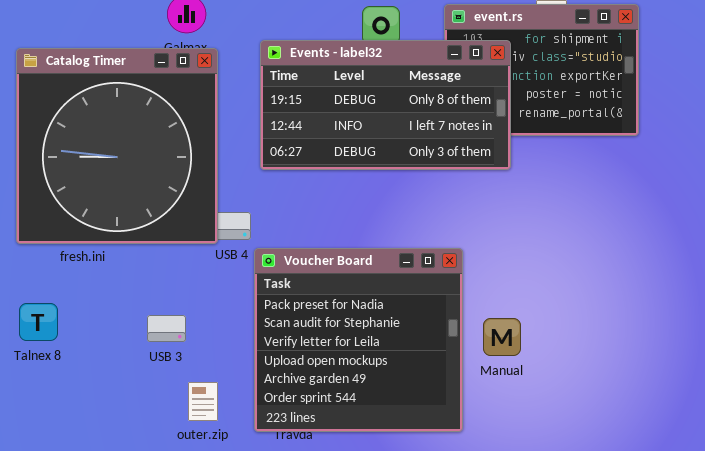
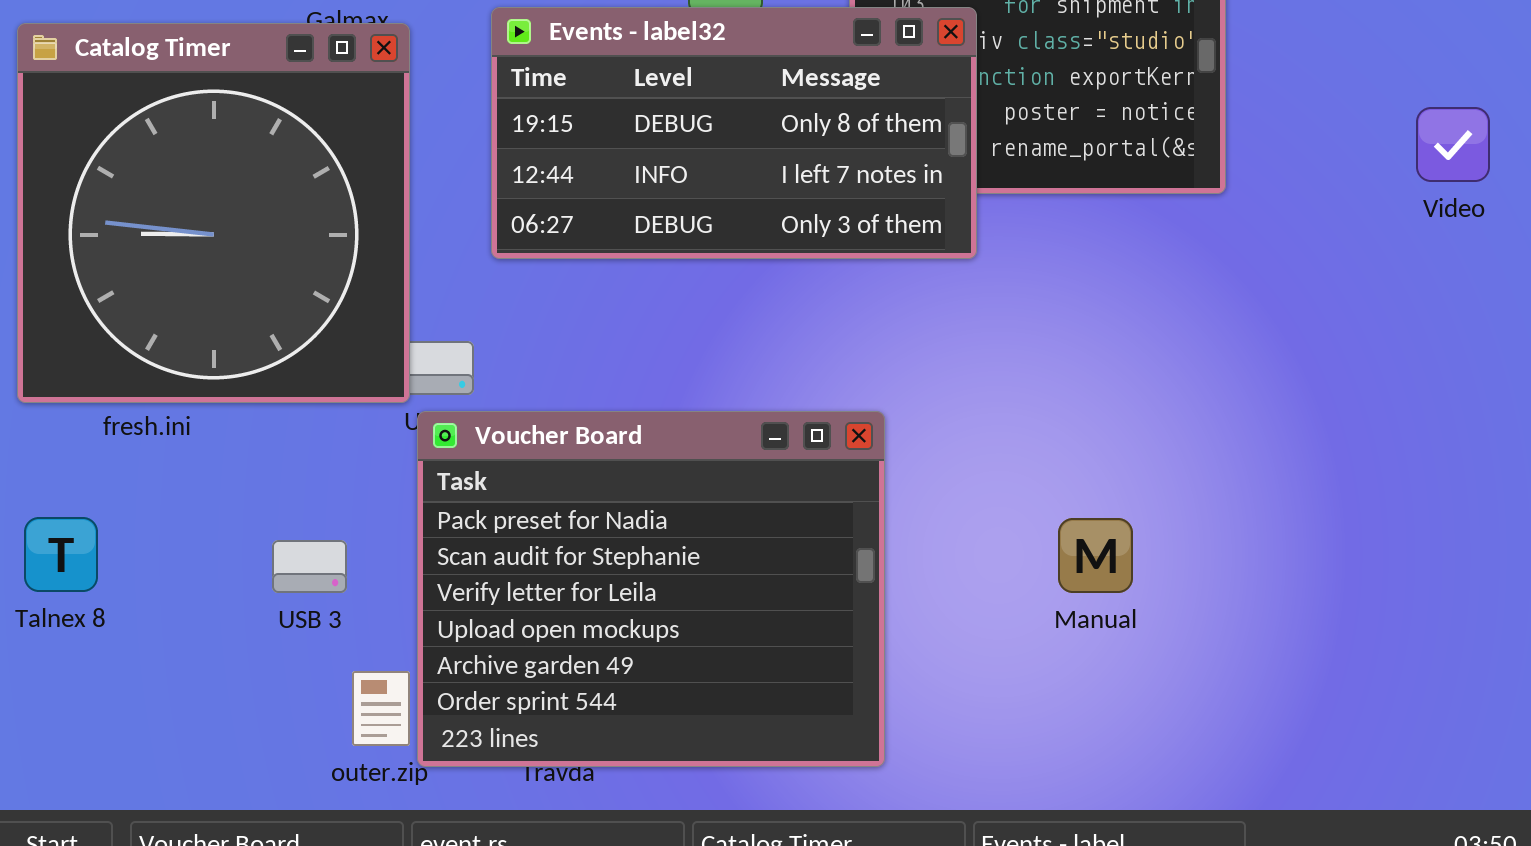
Voucher Board: [254,248,463,432] -> [417,411,885,767], resized
Manual: [483,318,521,356] -> [1058,518,1133,593], moved

